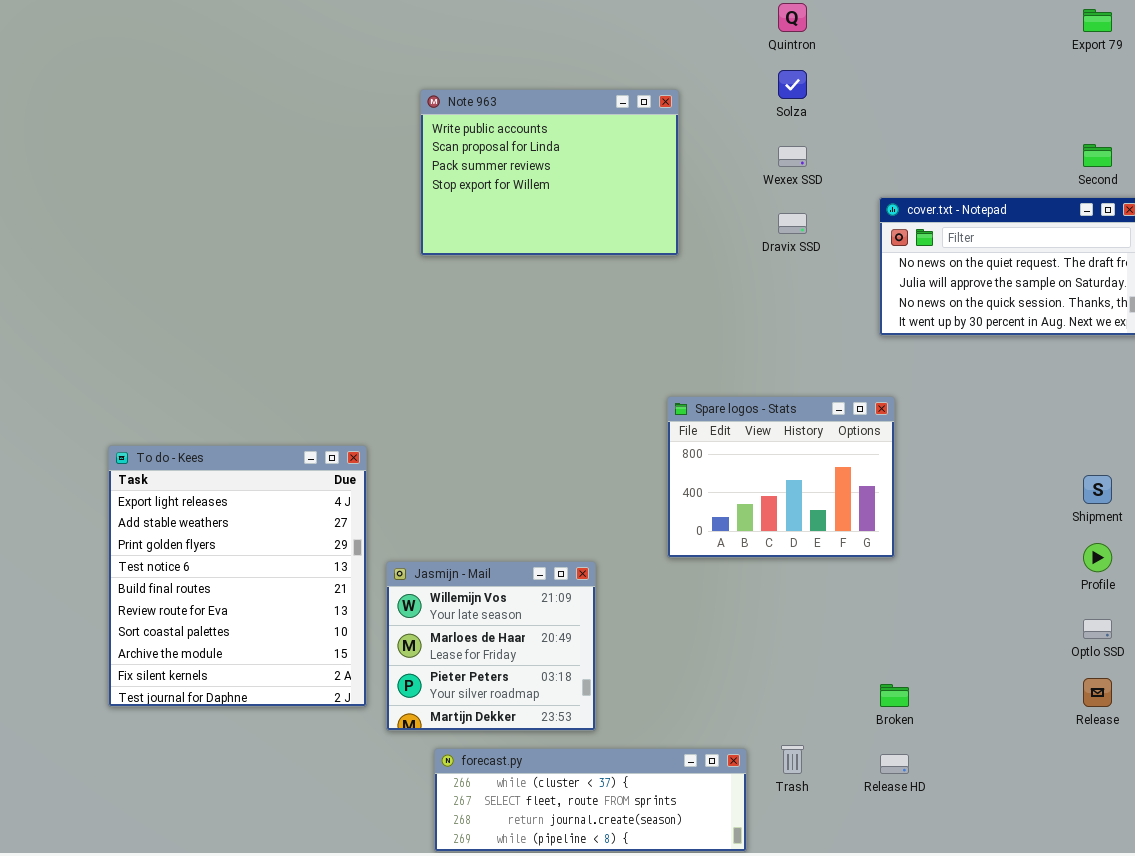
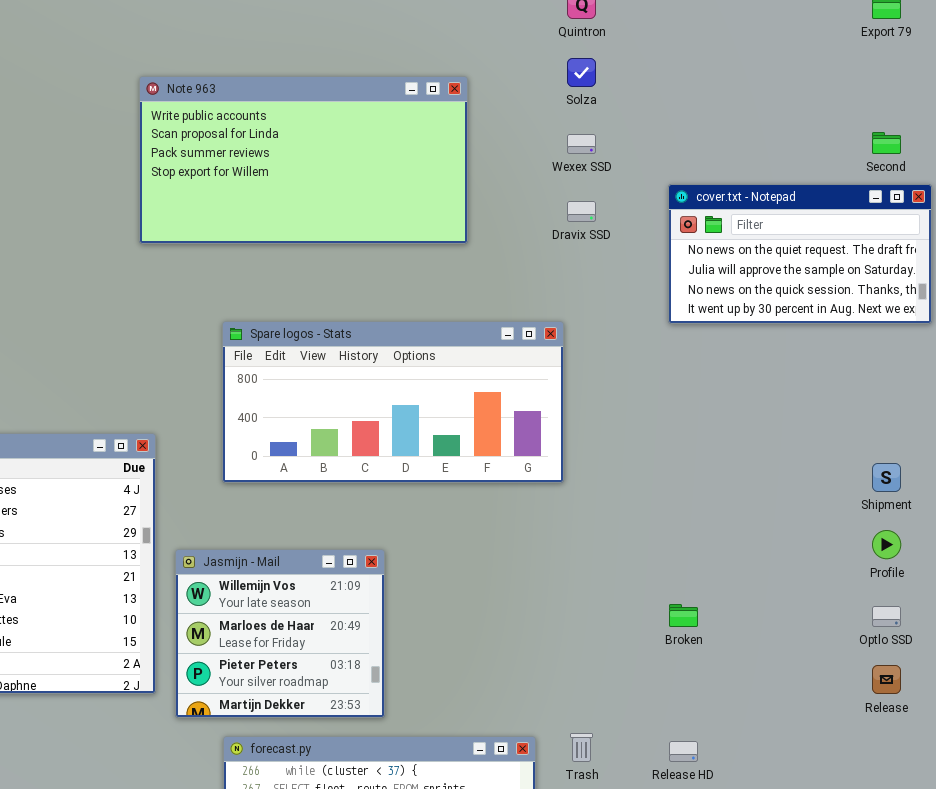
Note 963: [420,89,679,256] -> [139,76,468,244], resized
Spare logos - Stats: [667,396,895,558] -> [222,321,564,483], moved, resized
Broken: [880,684,909,707] -> [669,604,698,627], moved

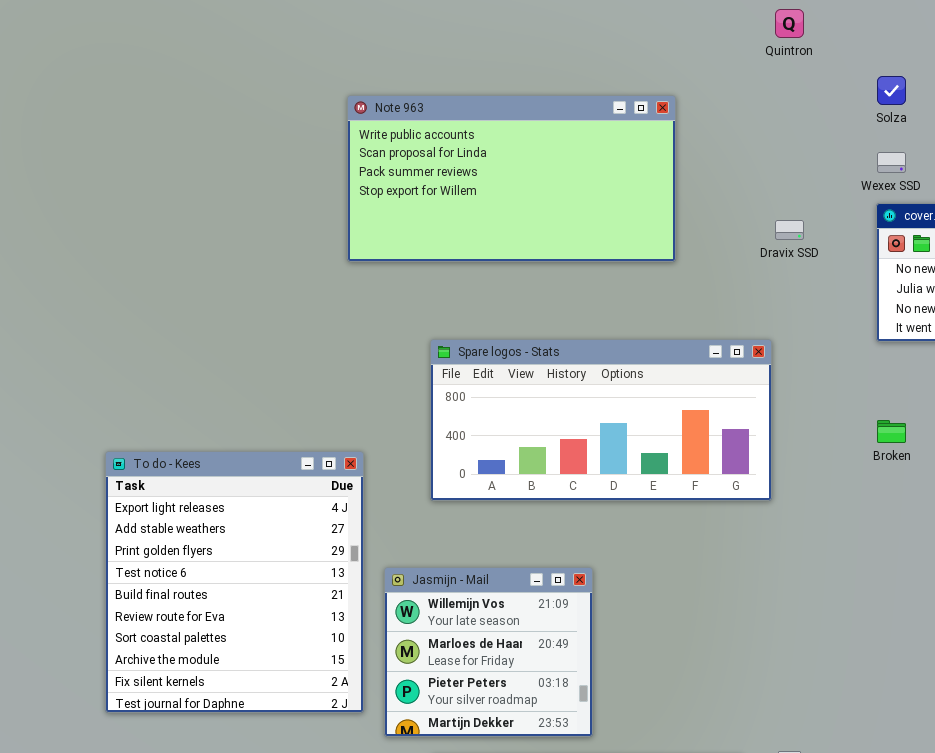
Solza: [567,58,596,87] -> [877,76,906,105], moved
Wexex SSD: [567,134,596,154] -> [877,152,906,173], moved
Broken: [669,604,698,627] -> [877,420,906,443], moved

